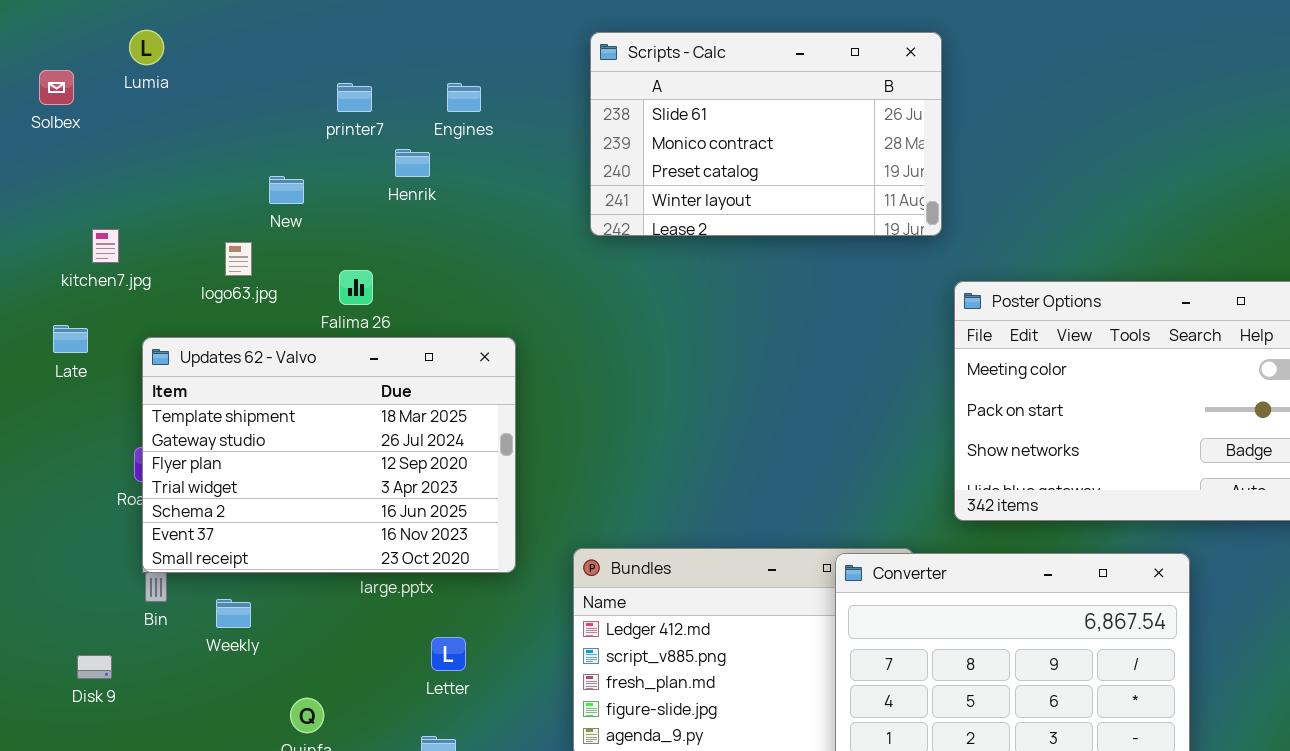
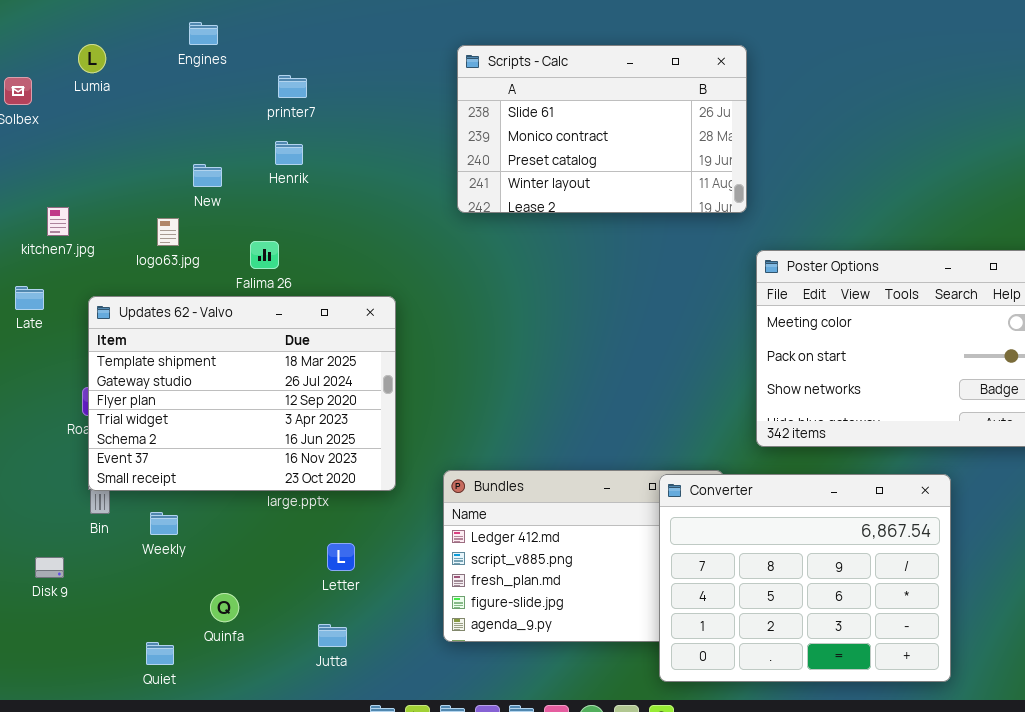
printer7: [337,83,372,112] -> [278,75,307,98], moved
Engines: [447,83,481,112] -> [189,22,218,45], moved
Henrik: [395,149,430,177] -> [275,141,303,165], moved

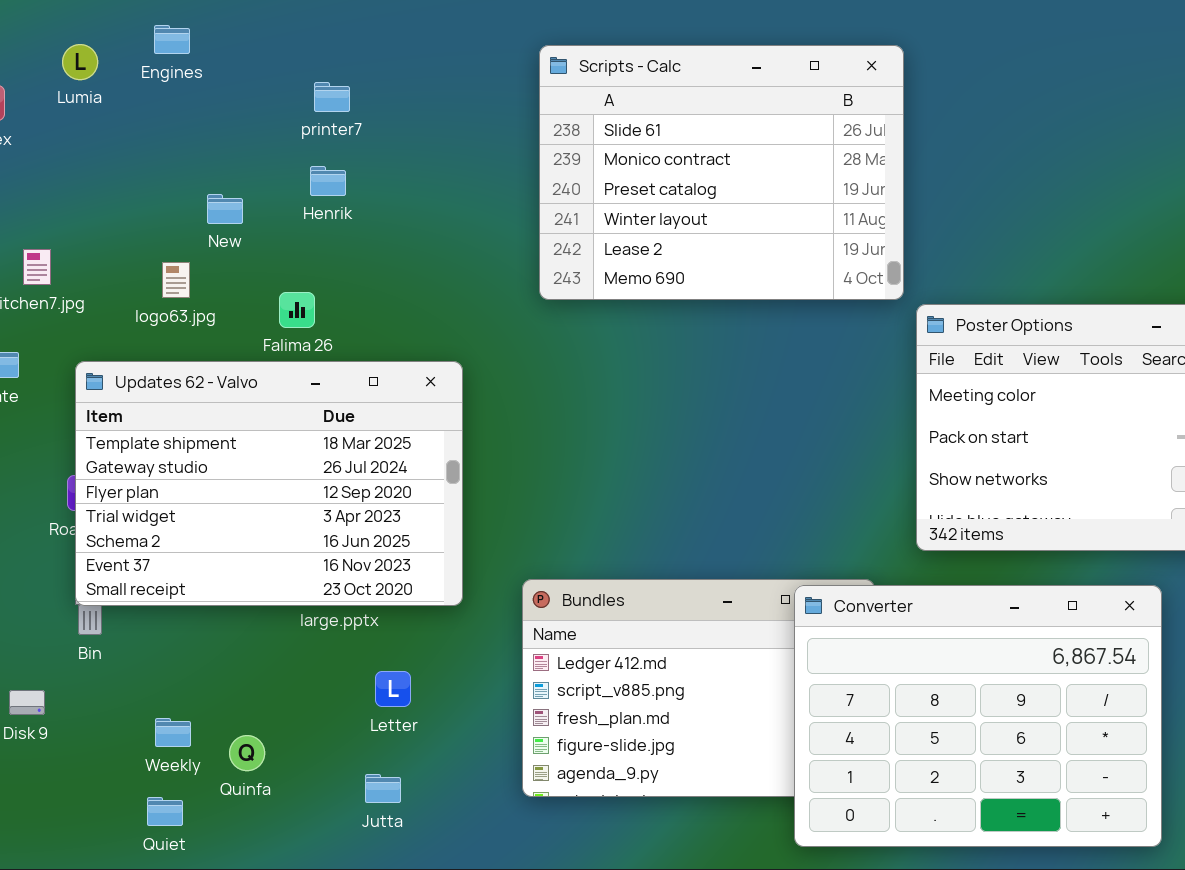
Engines: [189,22,218,45] -> [154,25,190,54], moved
Scripts - Calc: [457,45,747,213] -> [539,45,904,300], resized
Weekly: [150,512,178,535] -> [155,718,191,747], moved

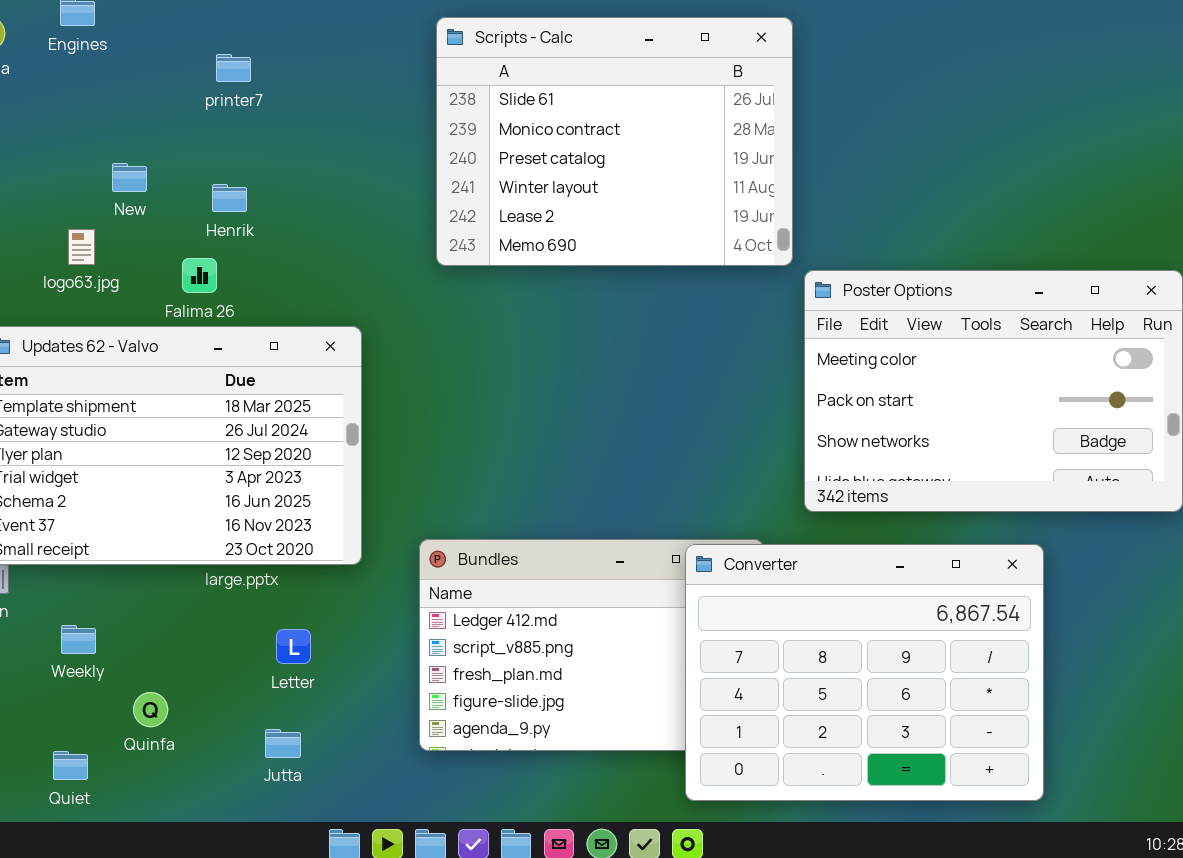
Henrik: [310,166,346,196] -> [212,184,247,212], moved
Weekly: [155,718,191,747] -> [61,625,96,654], moved

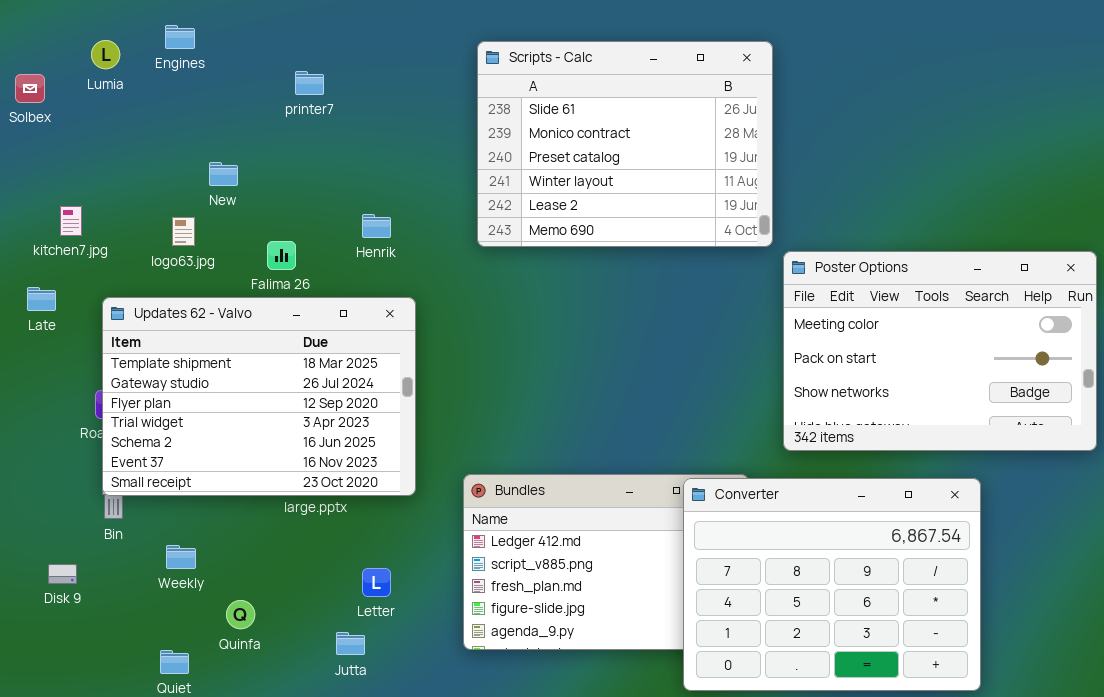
Henrik: [212,184,247,212] -> [362,214,391,238], moved
Letter: [276,629,311,664] -> [362,568,391,597], moved

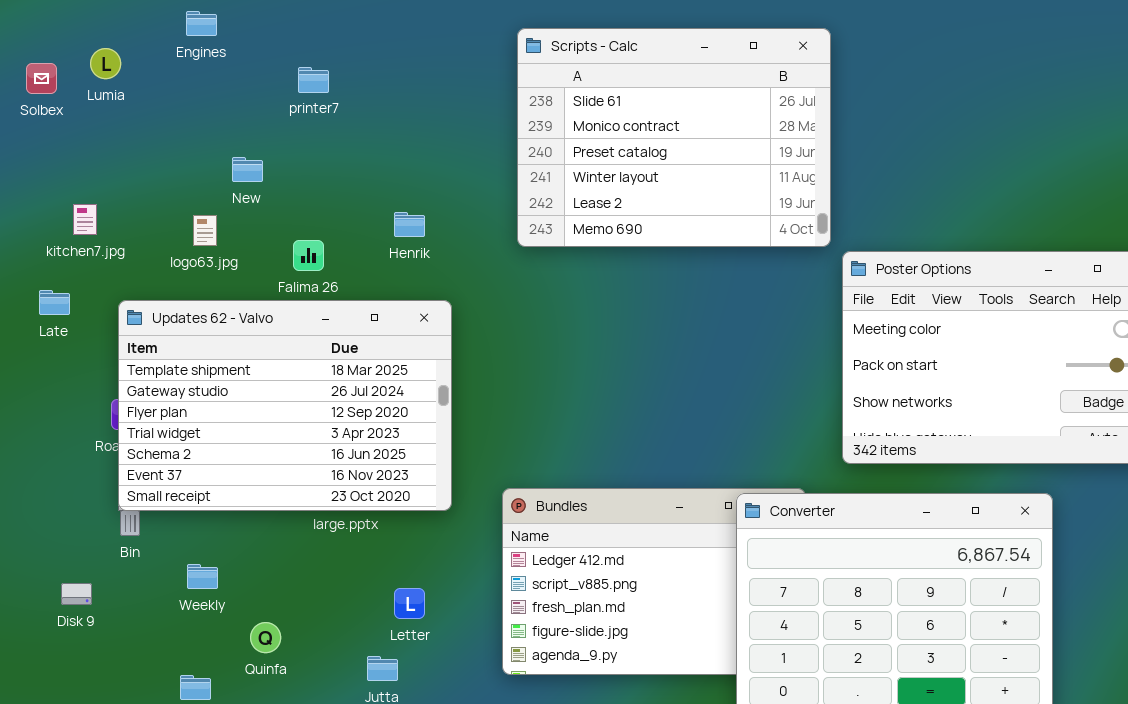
Lumia: [91,40,120,69] -> [90,48,121,79], moved
printer7: [295,71,324,95] -> [298,67,329,93], moved

